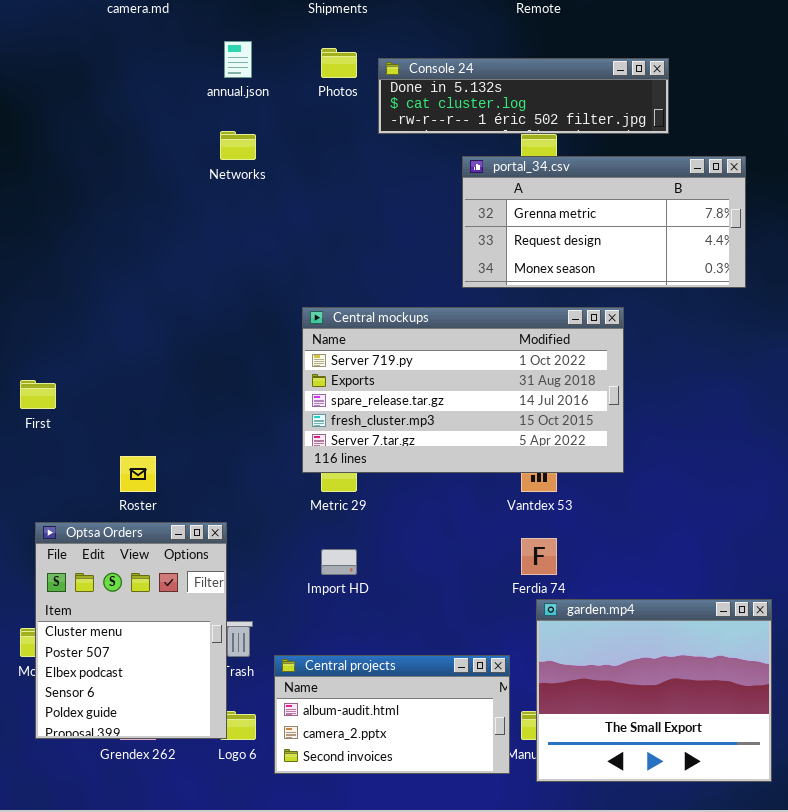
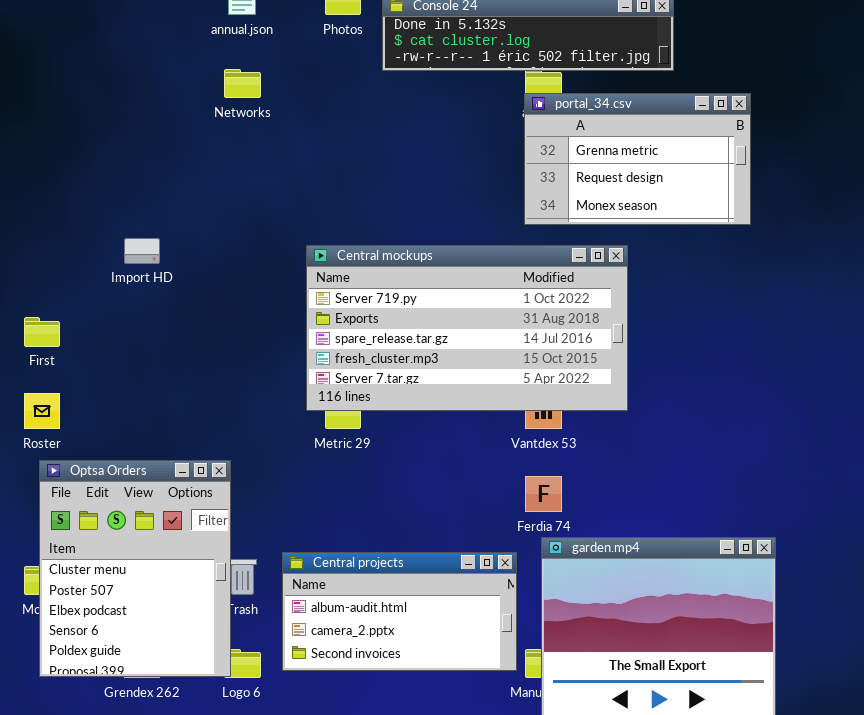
portal_34.csv: [462,156,746,288] -> [524,93,751,225], resized
Roster: [120,456,156,492] -> [24,393,60,429], moved
Import HD: [321,549,357,575] -> [124,238,160,264], moved
Central projects: [274,655,510,774] -> [282,552,517,671], moved

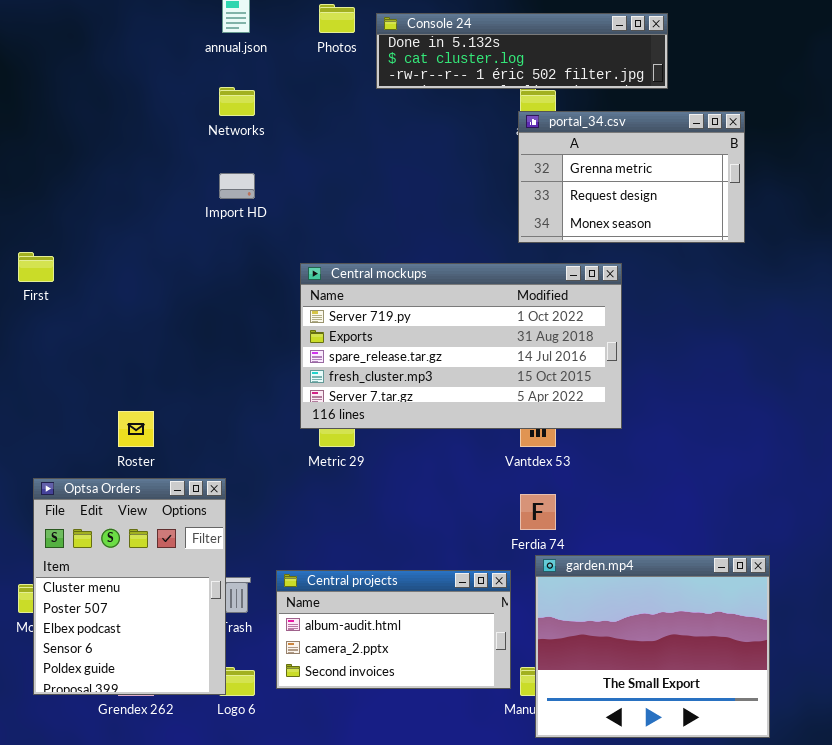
Import HD: [124,238,160,264] -> [219,173,255,199], moved
First: [24,317,60,347] -> [18,252,54,282], moved
Roster: [24,393,60,429] -> [118,411,154,447], moved

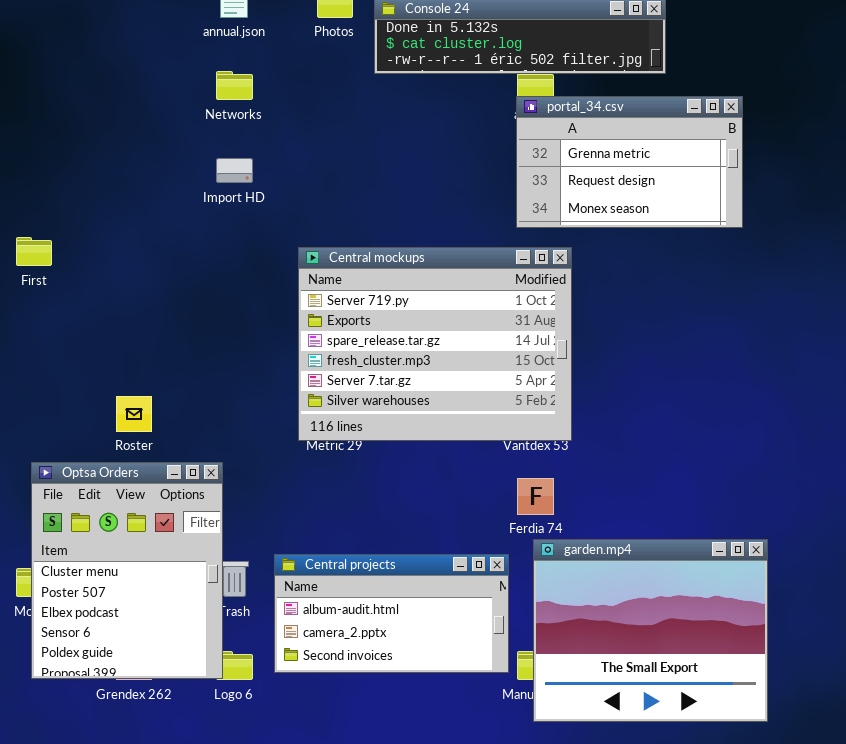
Central mockups: [300,263,622,429] -> [298,247,572,441], resized

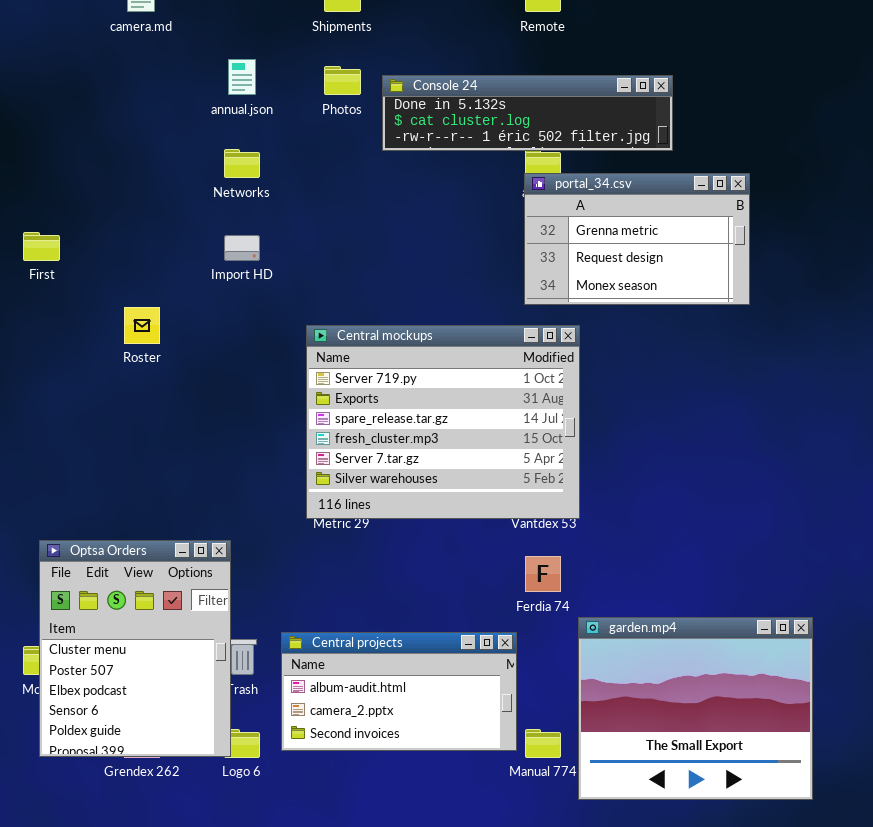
First: [16,237,52,266] -> [23,232,60,261], moved
Roster: [116,396,152,432] -> [124,307,160,344], moved
garden.mp4: [533,539,768,722] -> [578,617,813,800], moved

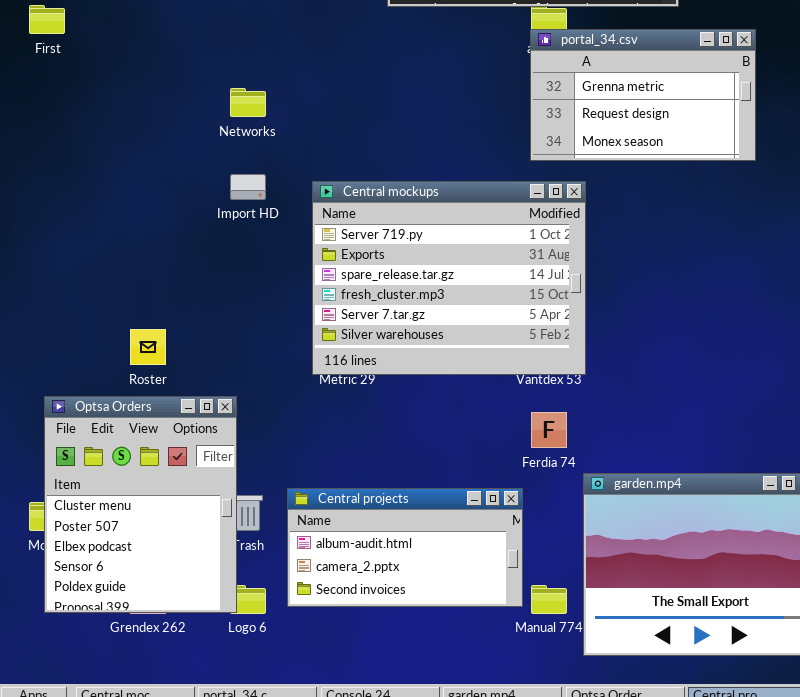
Networks: [224,149,260,178] -> [230,88,266,117], moved
First: [23,232,60,261] -> [29,5,65,34], moved
Import HD: [224,235,260,261] -> [230,174,266,200], moved
Roster: [124,307,160,344] -> [130,329,166,365], moved

